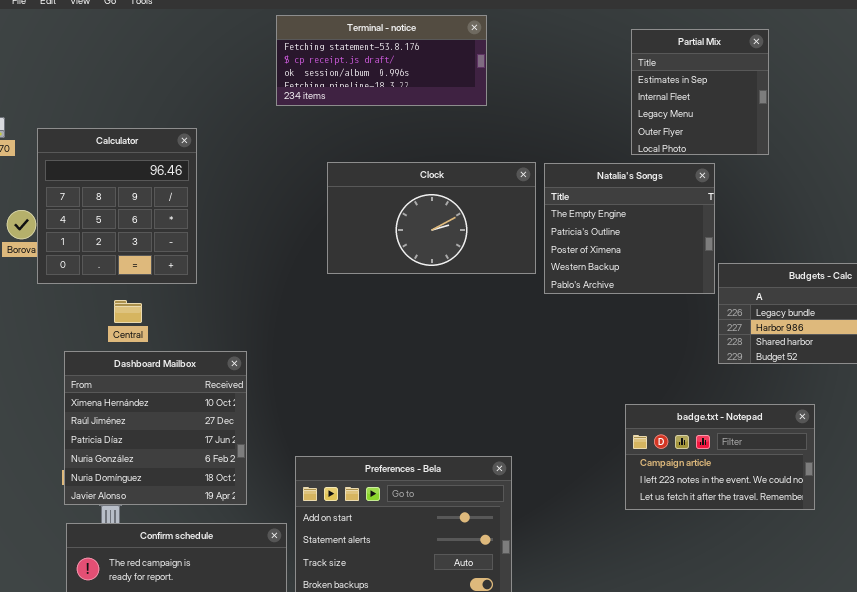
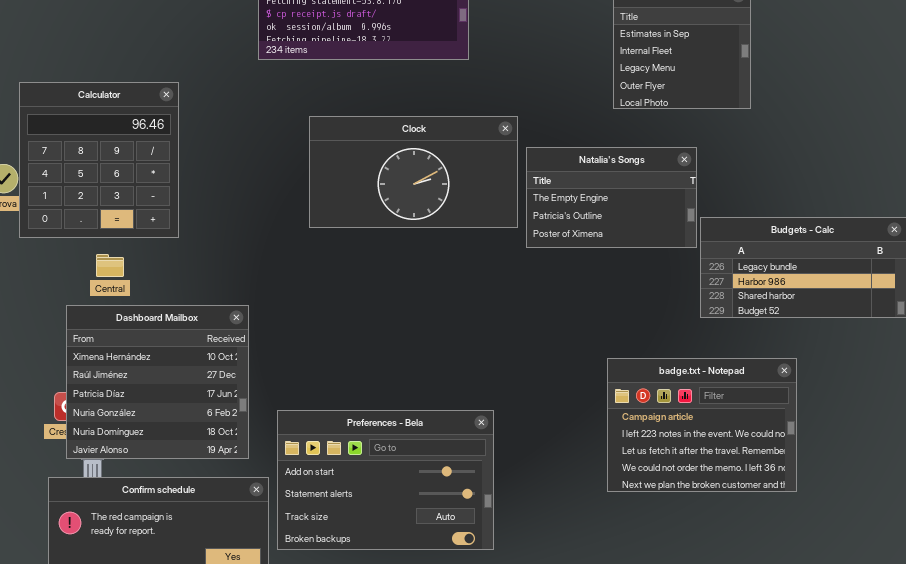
Natalia's Songs: [544,163,715,294] -> [526,147,697,248], resized
Dashboard Mailbox: [64,351,247,505] -> [66,305,249,459], moved
badge.txt - Notepad: [625,404,815,510] -> [607,358,797,492], resized

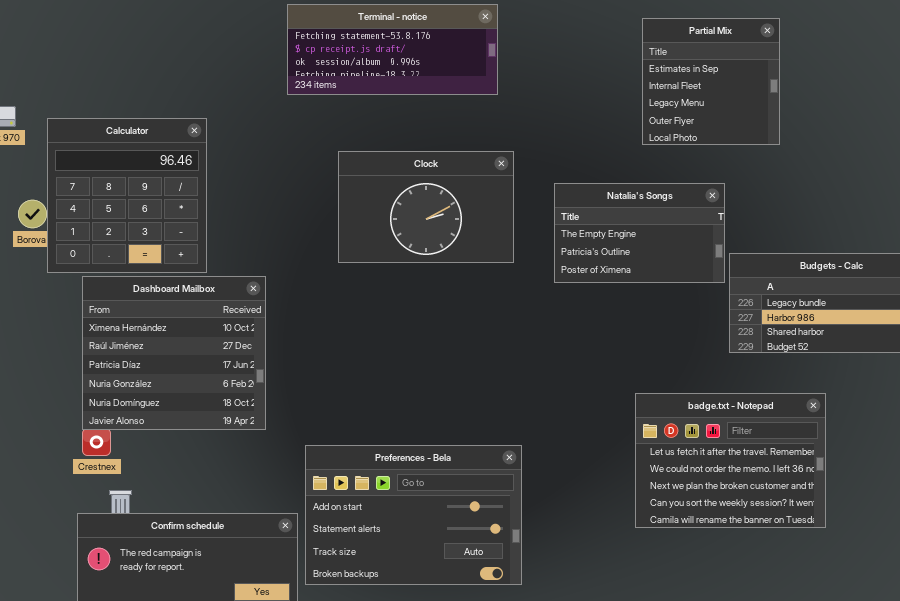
Clock: [309,116,518,228] -> [338,151,514,263], resized
Dashboard Mailbox: [66,305,249,459] -> [82,276,266,430], moved
badge.txt - Notepad: [607,358,797,492] -> [635,393,826,528], scrolled down 2 rows

